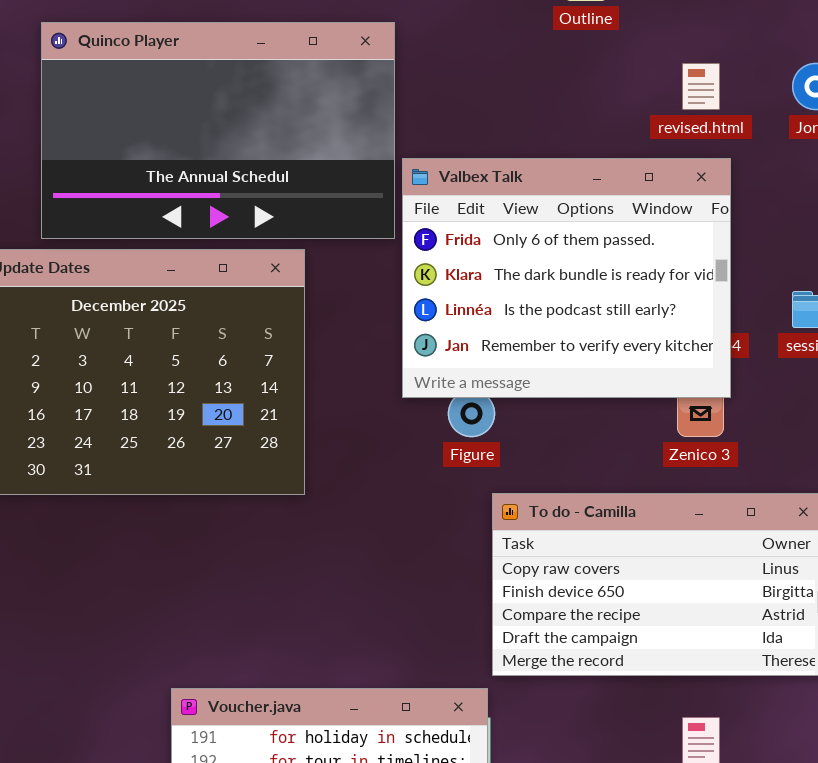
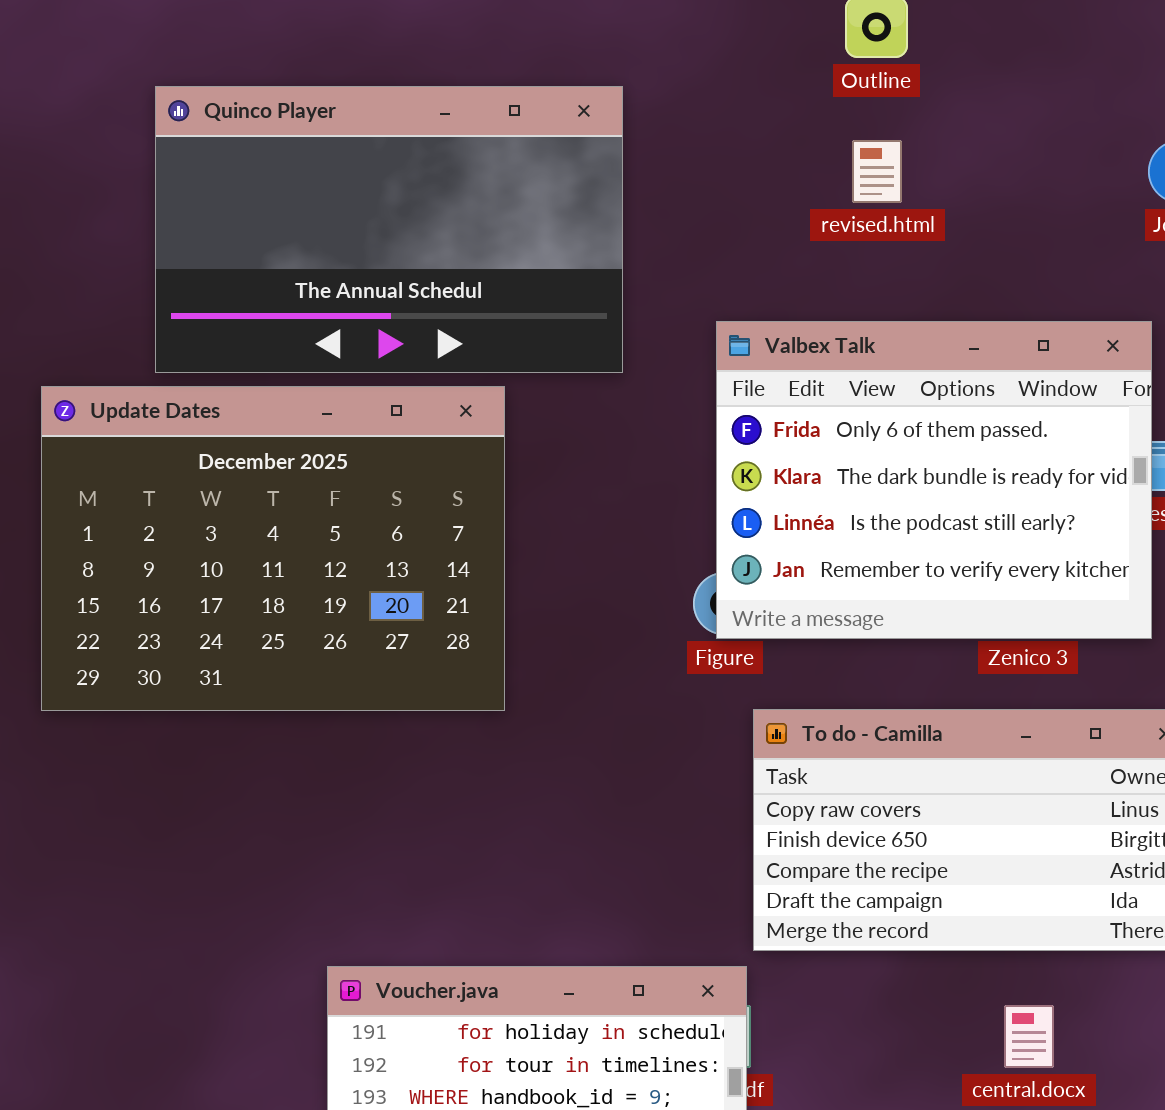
revised.html: [682,63,720,110] -> [852,140,902,203], moved
Valbex Talk: [402,158,731,398] -> [716,321,1152,639], moved

